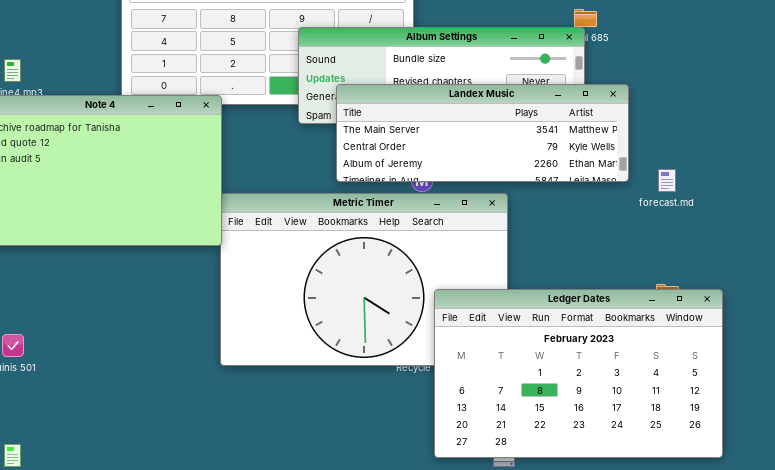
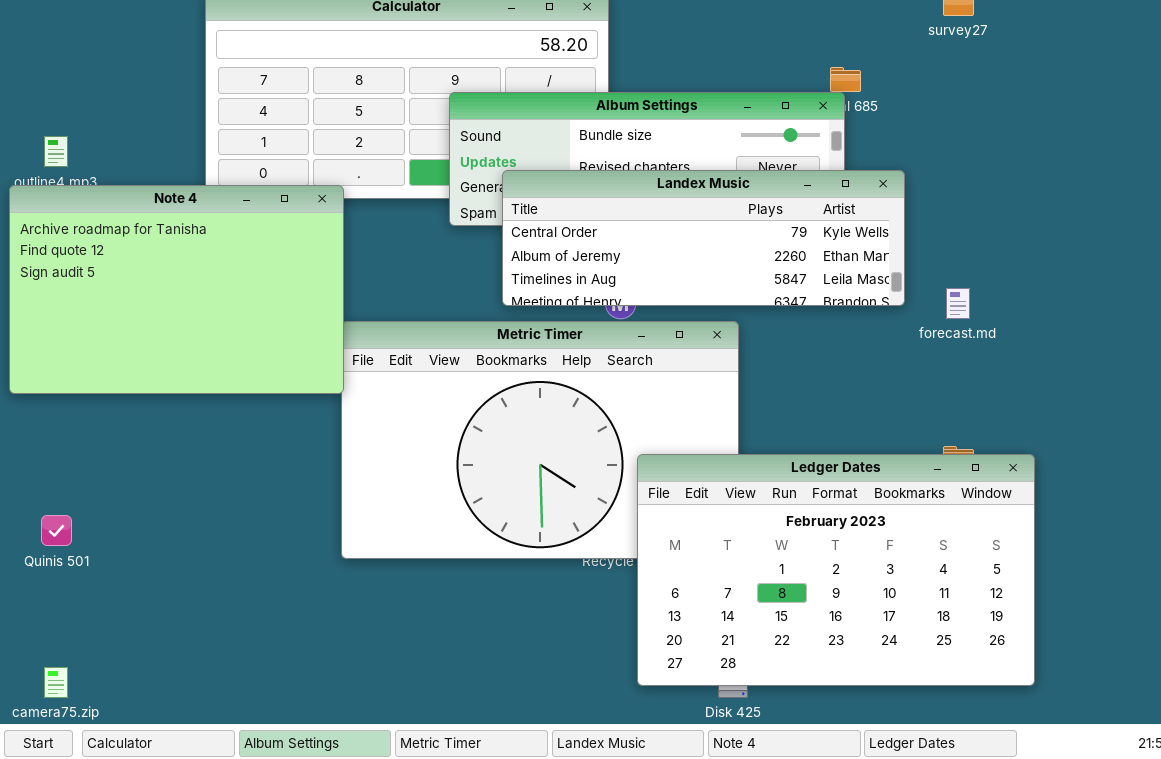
Landex Music: [336,84,629,182] -> [502,170,905,306], scrolled down 1 row

